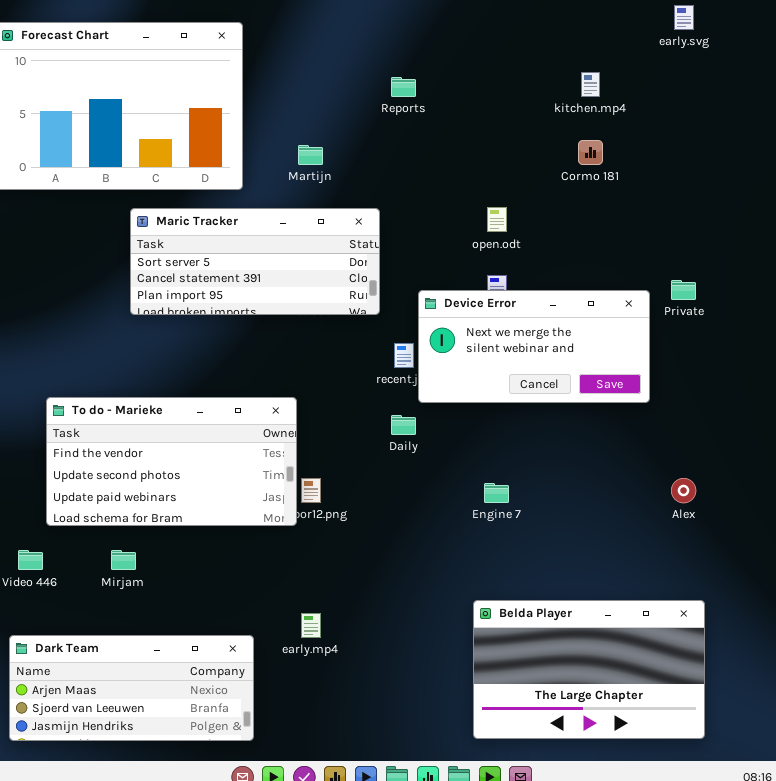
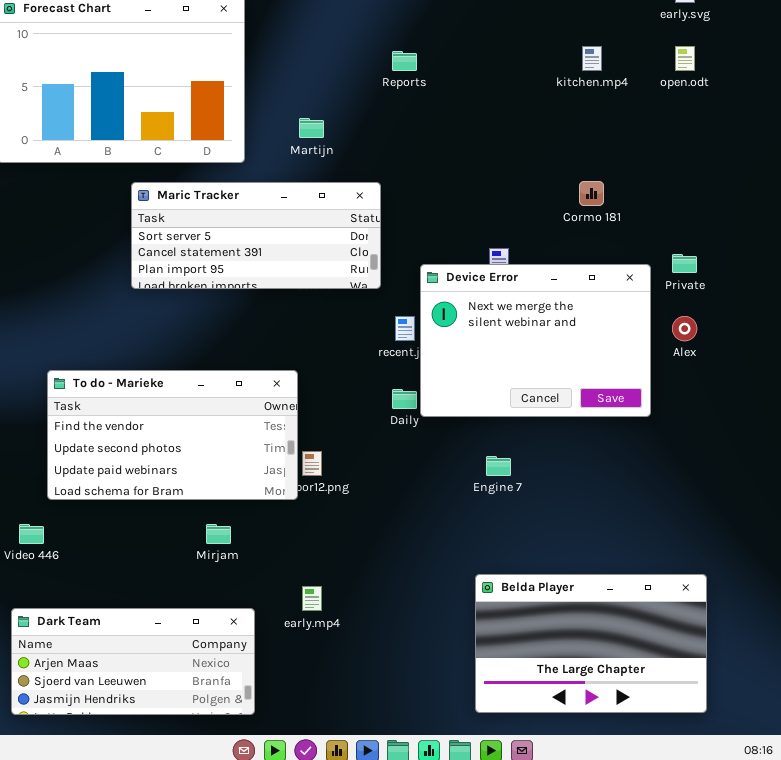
Cormo 181: [578,140,603,165] -> [579,181,604,206], moved
open.odt: [487,207,507,232] -> [675,46,695,71], moved
Device Error: [418,290,650,403] -> [420,264,651,417], resized
Alex: [671,478,696,503] -> [672,316,697,341], moved
Mirjam: [111,550,136,570] -> [206,524,231,544], moved

